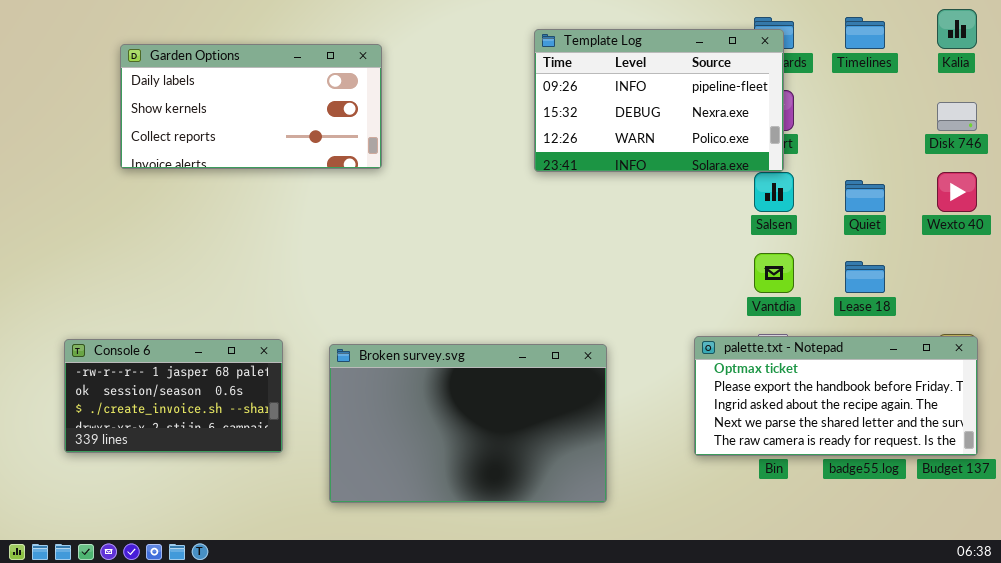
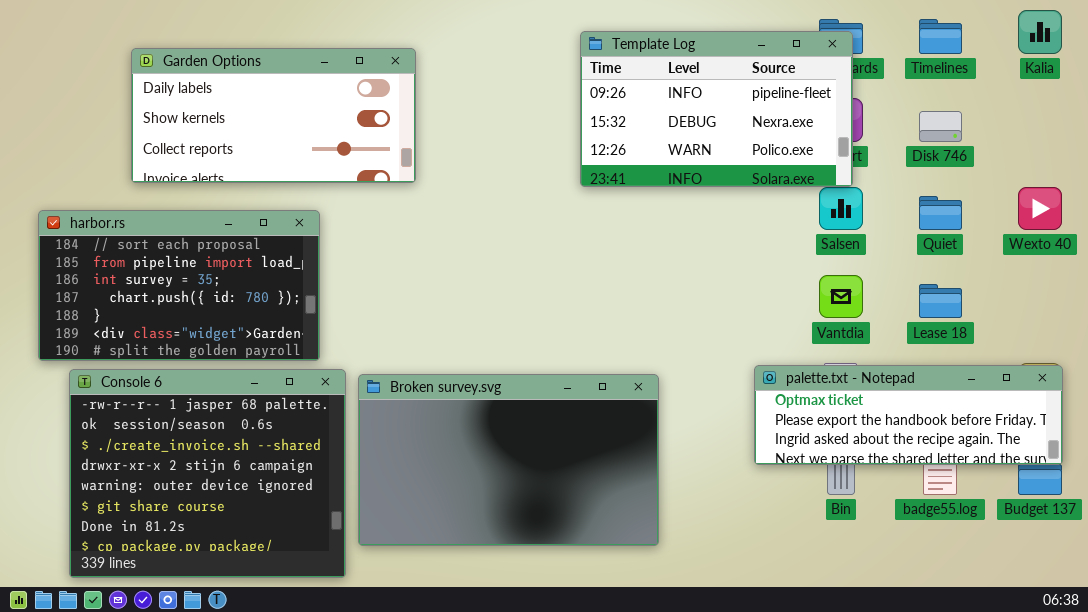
Disk 746: [937,102,977,131] -> [919,111,962,142], moved
harbor.rs: none -> [38,210,320,361], opened
palette.txt - Notepad: [694,336,978,456] -> [754,365,1063,465], resized
Console 6: [64,339,283,453] -> [69,369,346,578], resized

